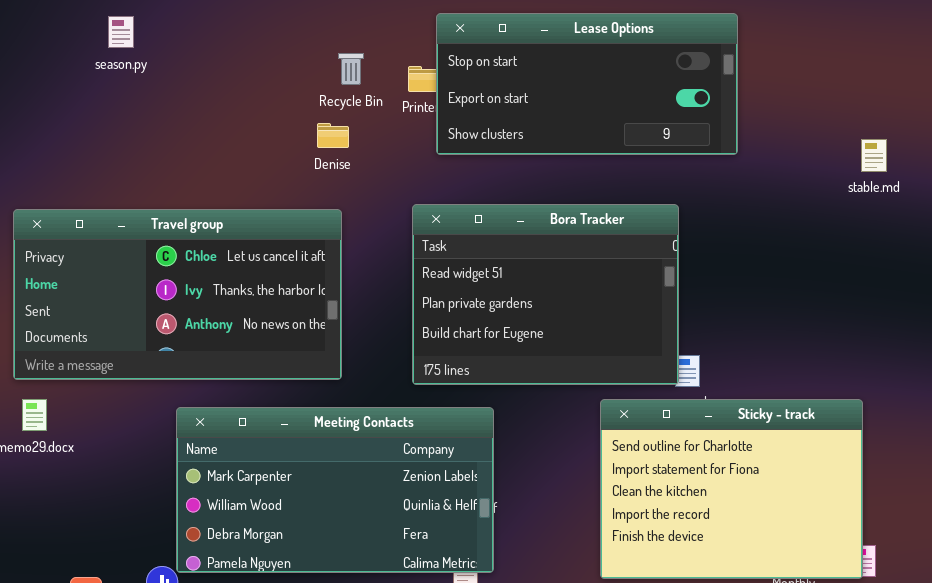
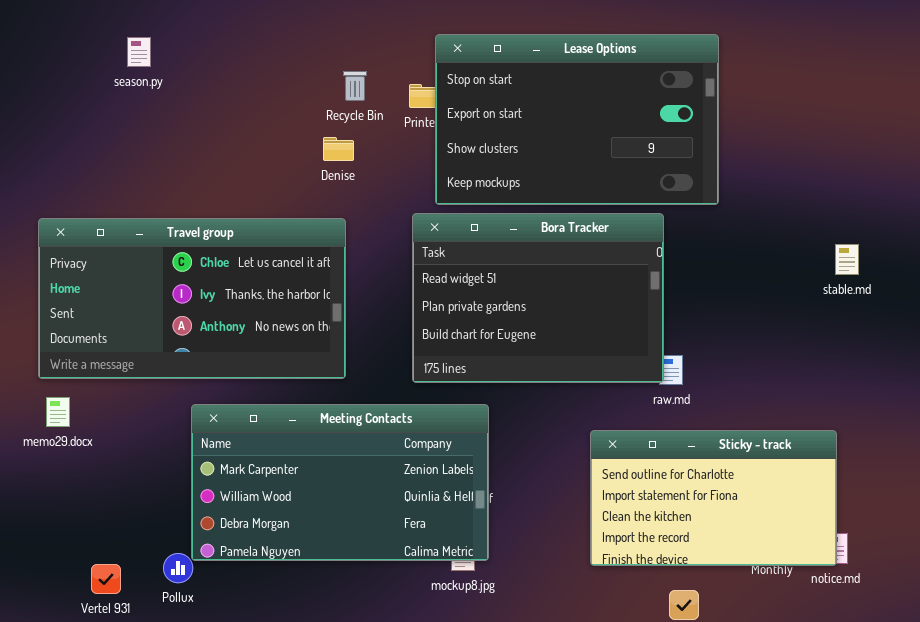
Lease Options: [436,13,738,155] -> [435,34,719,205], resized
stable.md: [861,139,887,172] -> [835,244,859,275], moved
Sticky - track: [600,399,863,579] -> [590,430,837,566], resized

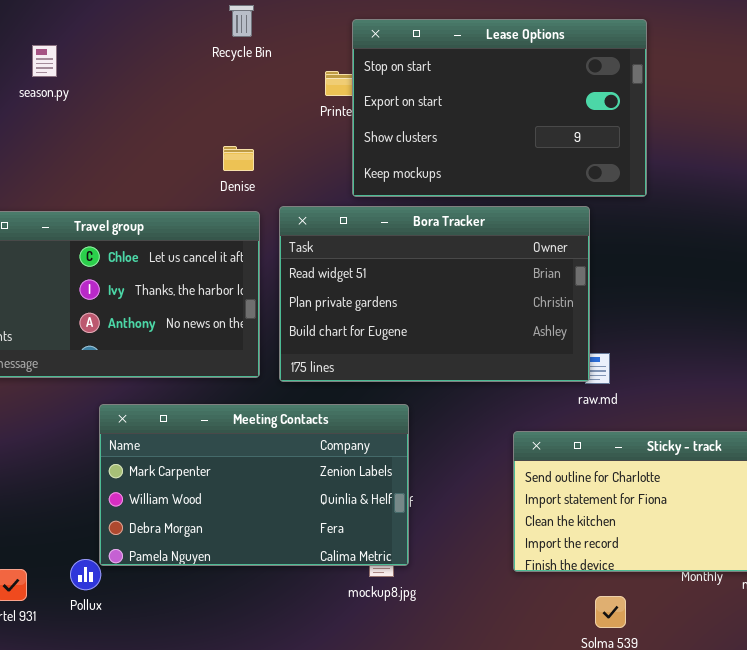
season.py: [127,37,151,67] -> [32,45,57,77], moved
Recycle Bin: [343,71,367,101] -> [229,5,254,37], moved
Denise: [323,137,354,161] -> [223,146,254,171], moved
Bora Tracker: [412,213,664,383] -> [279,206,590,382], resized

